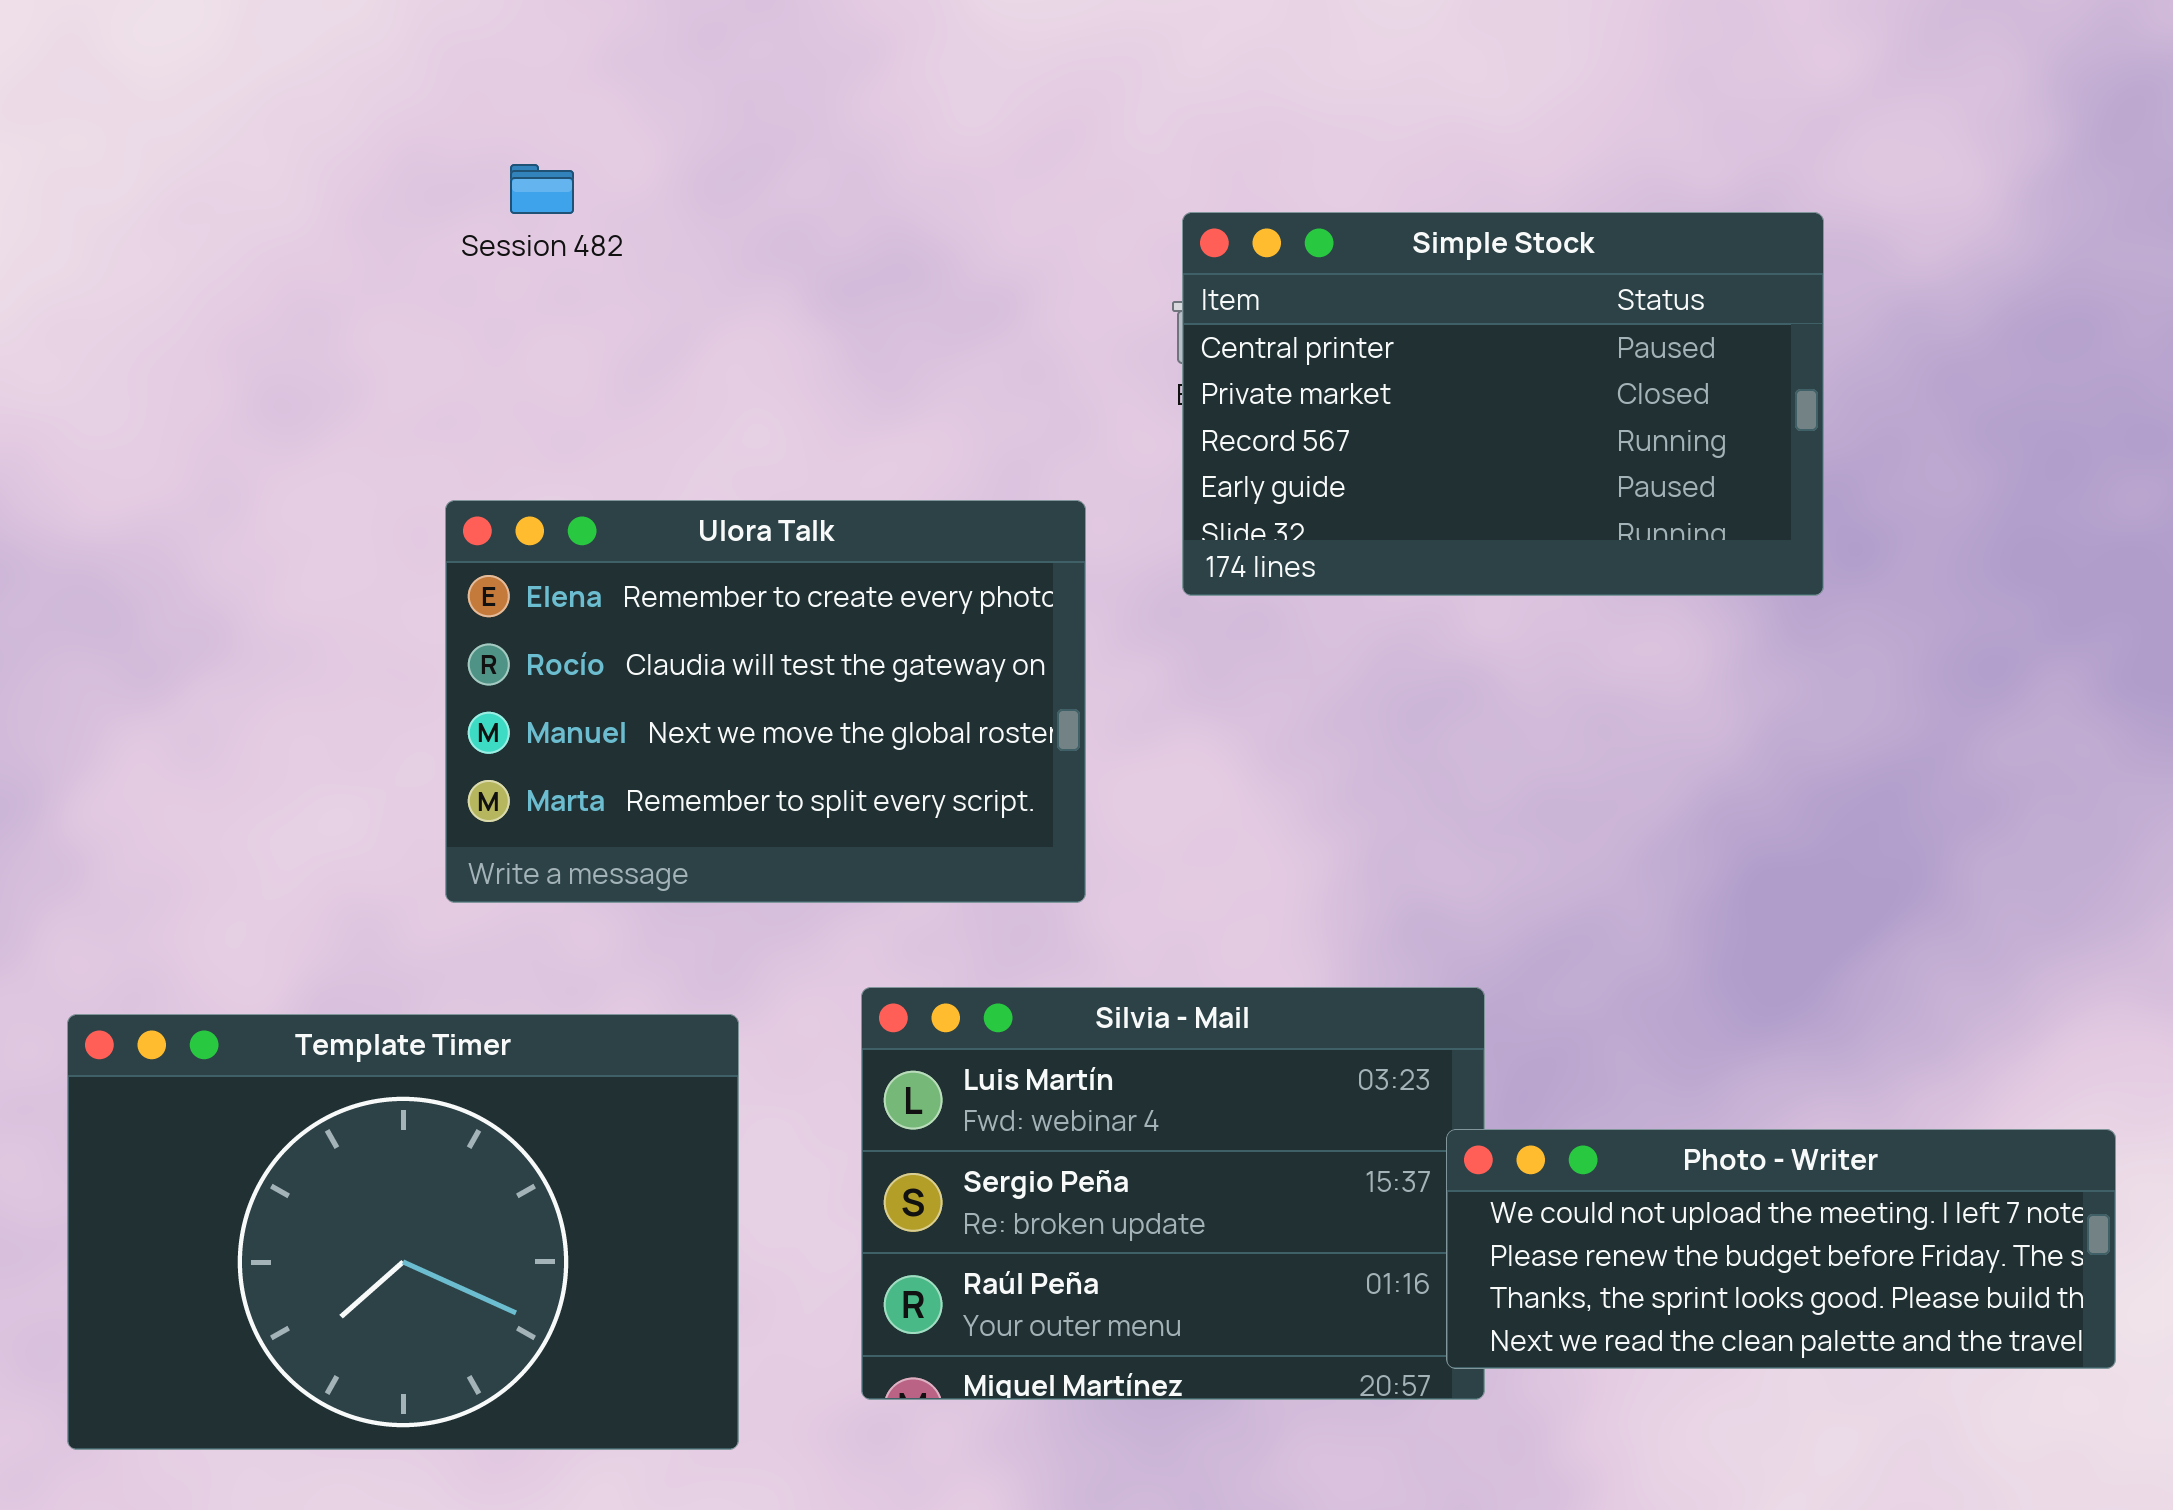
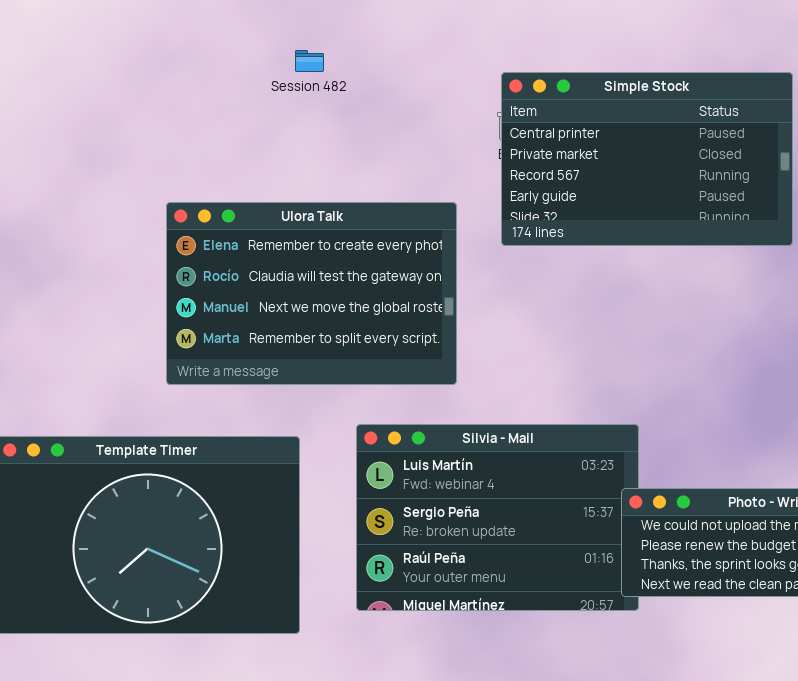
Session 482: [510,164,574,214] -> [295,50,324,72], moved

